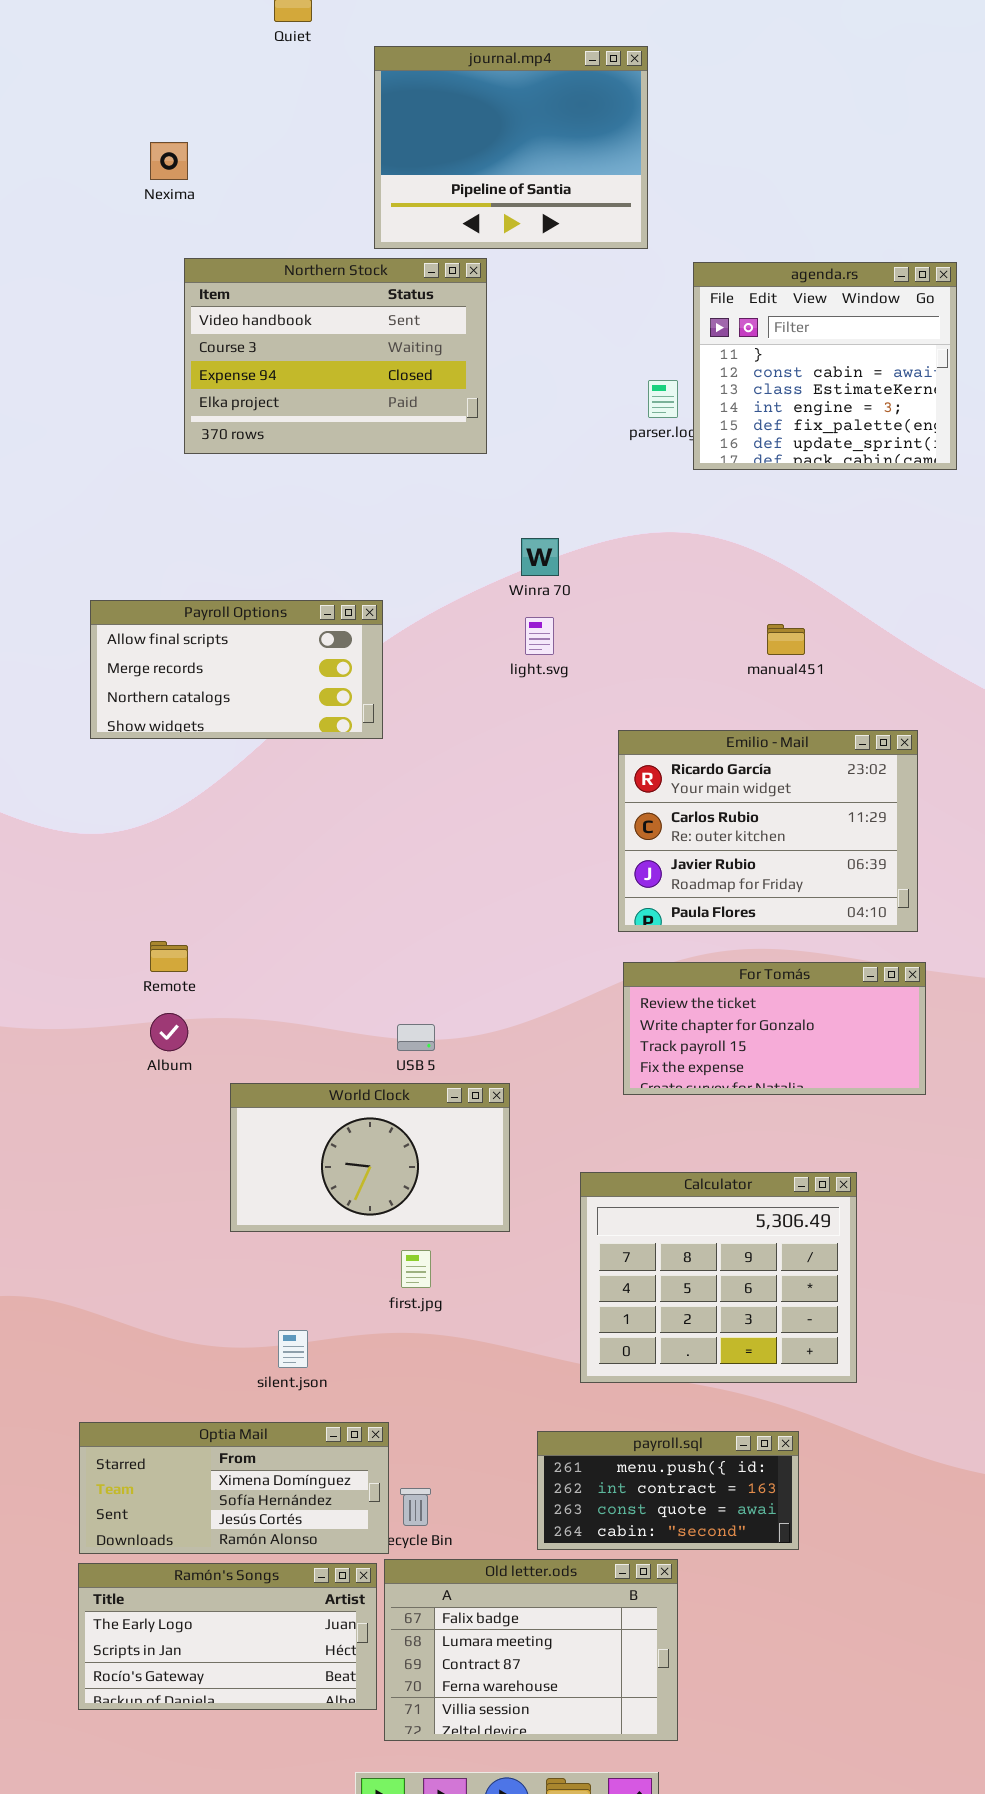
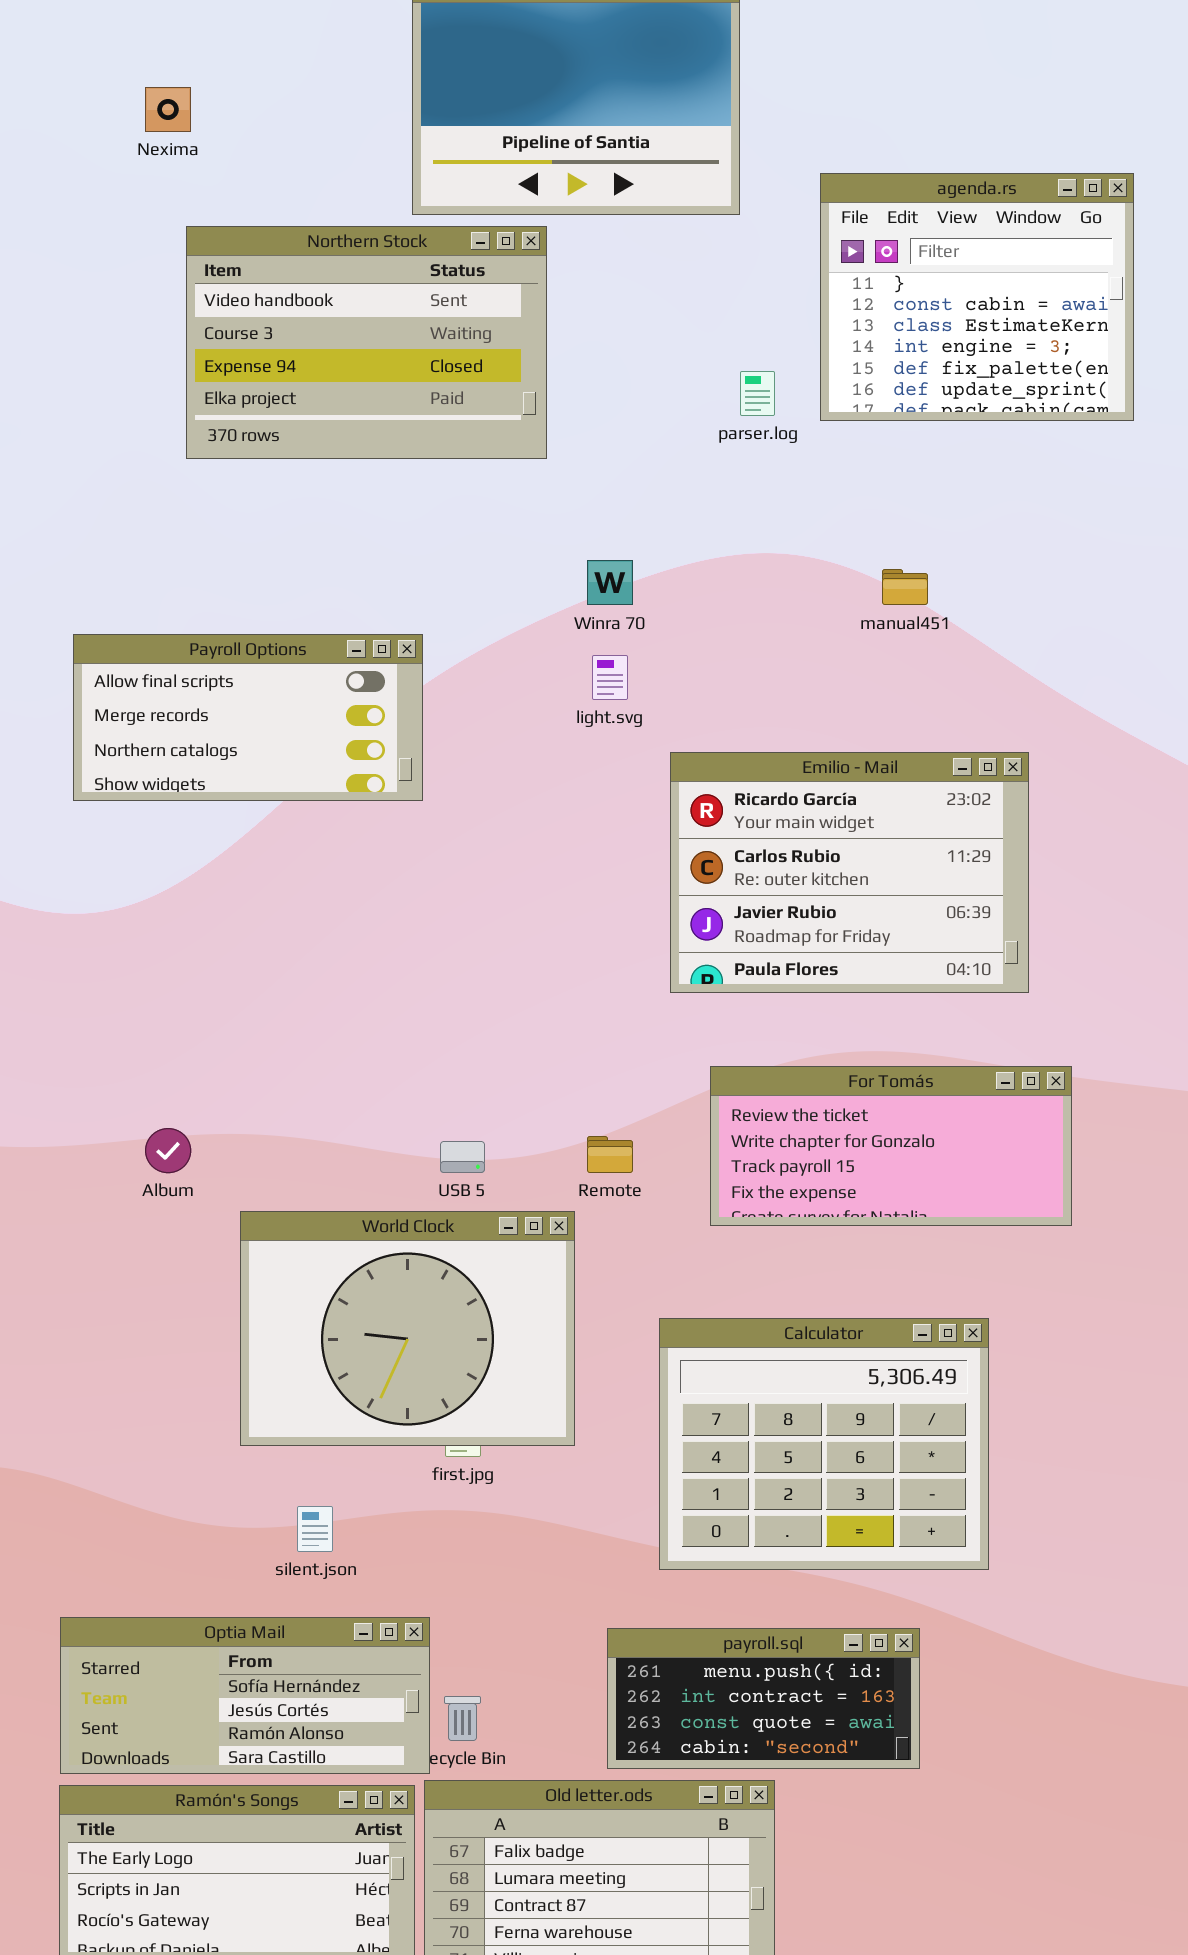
agenda.rs: [693,262,957,470] -> [820,173,1134,421], moved
manual451: [767,624,805,655] -> [882,569,928,605], moved
Emilio - Mail: [618,730,918,932] -> [670,752,1029,993], moved
Remote: [150,941,188,972] -> [587,1136,633,1173], moved
World Clock: [230,1083,510,1232] -> [240,1211,575,1446], resized
Optia Mail: [79,1422,389,1554] -> [60,1617,430,1774], scrolled down 1 row

